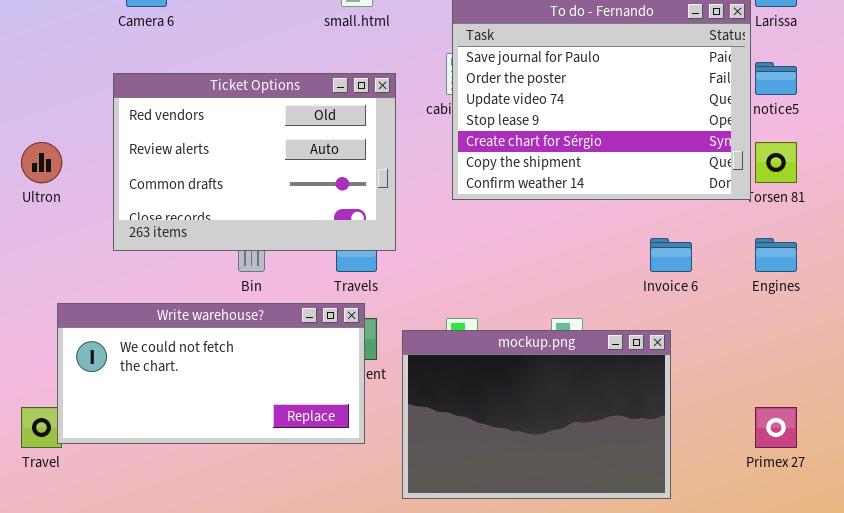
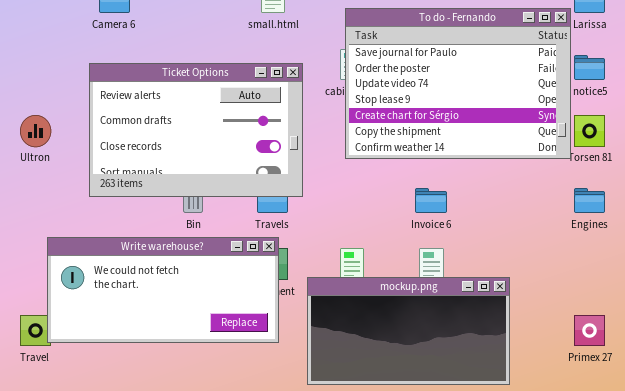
Ticket Options: [113,73,396,251] -> [89,63,303,197], scrolled down 1 row
Invoice 6: [650,238,692,272] -> [415,188,447,213], moved
mockup.png: [402,330,671,499] -> [307,277,510,385], resized

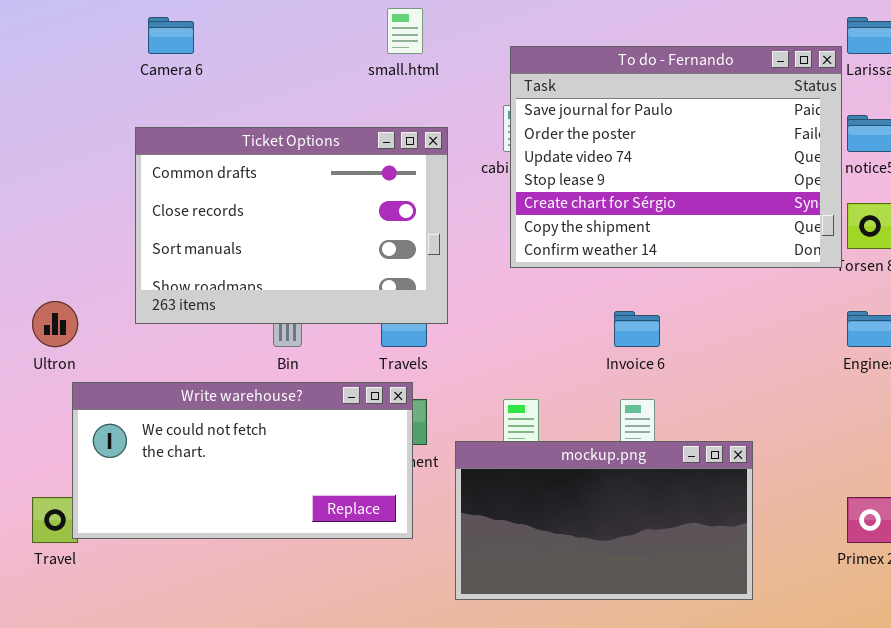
Ticket Options: [89,63,303,197] -> [135,127,448,324], scrolled down 1 row
Ultron: [20,115,51,147] -> [32,301,78,347], moved

